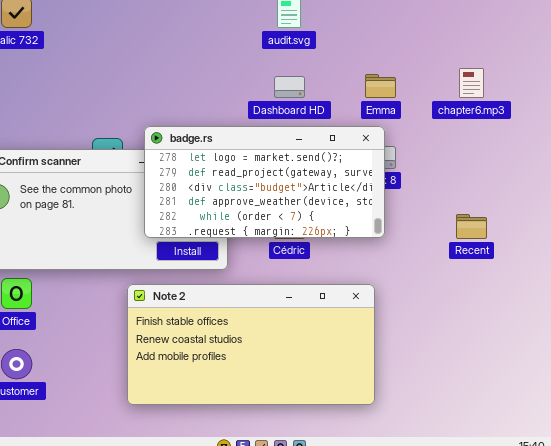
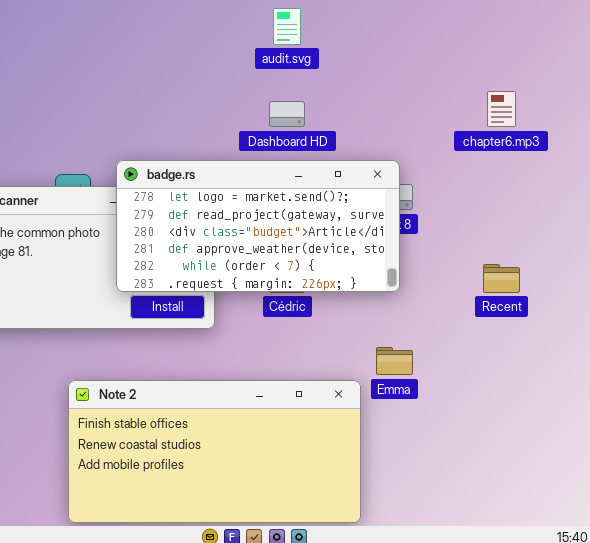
Emma: [365,74,396,98] -> [376,347,413,375], moved
Note 2: [127,284,375,405] -> [68,380,361,523], moved

